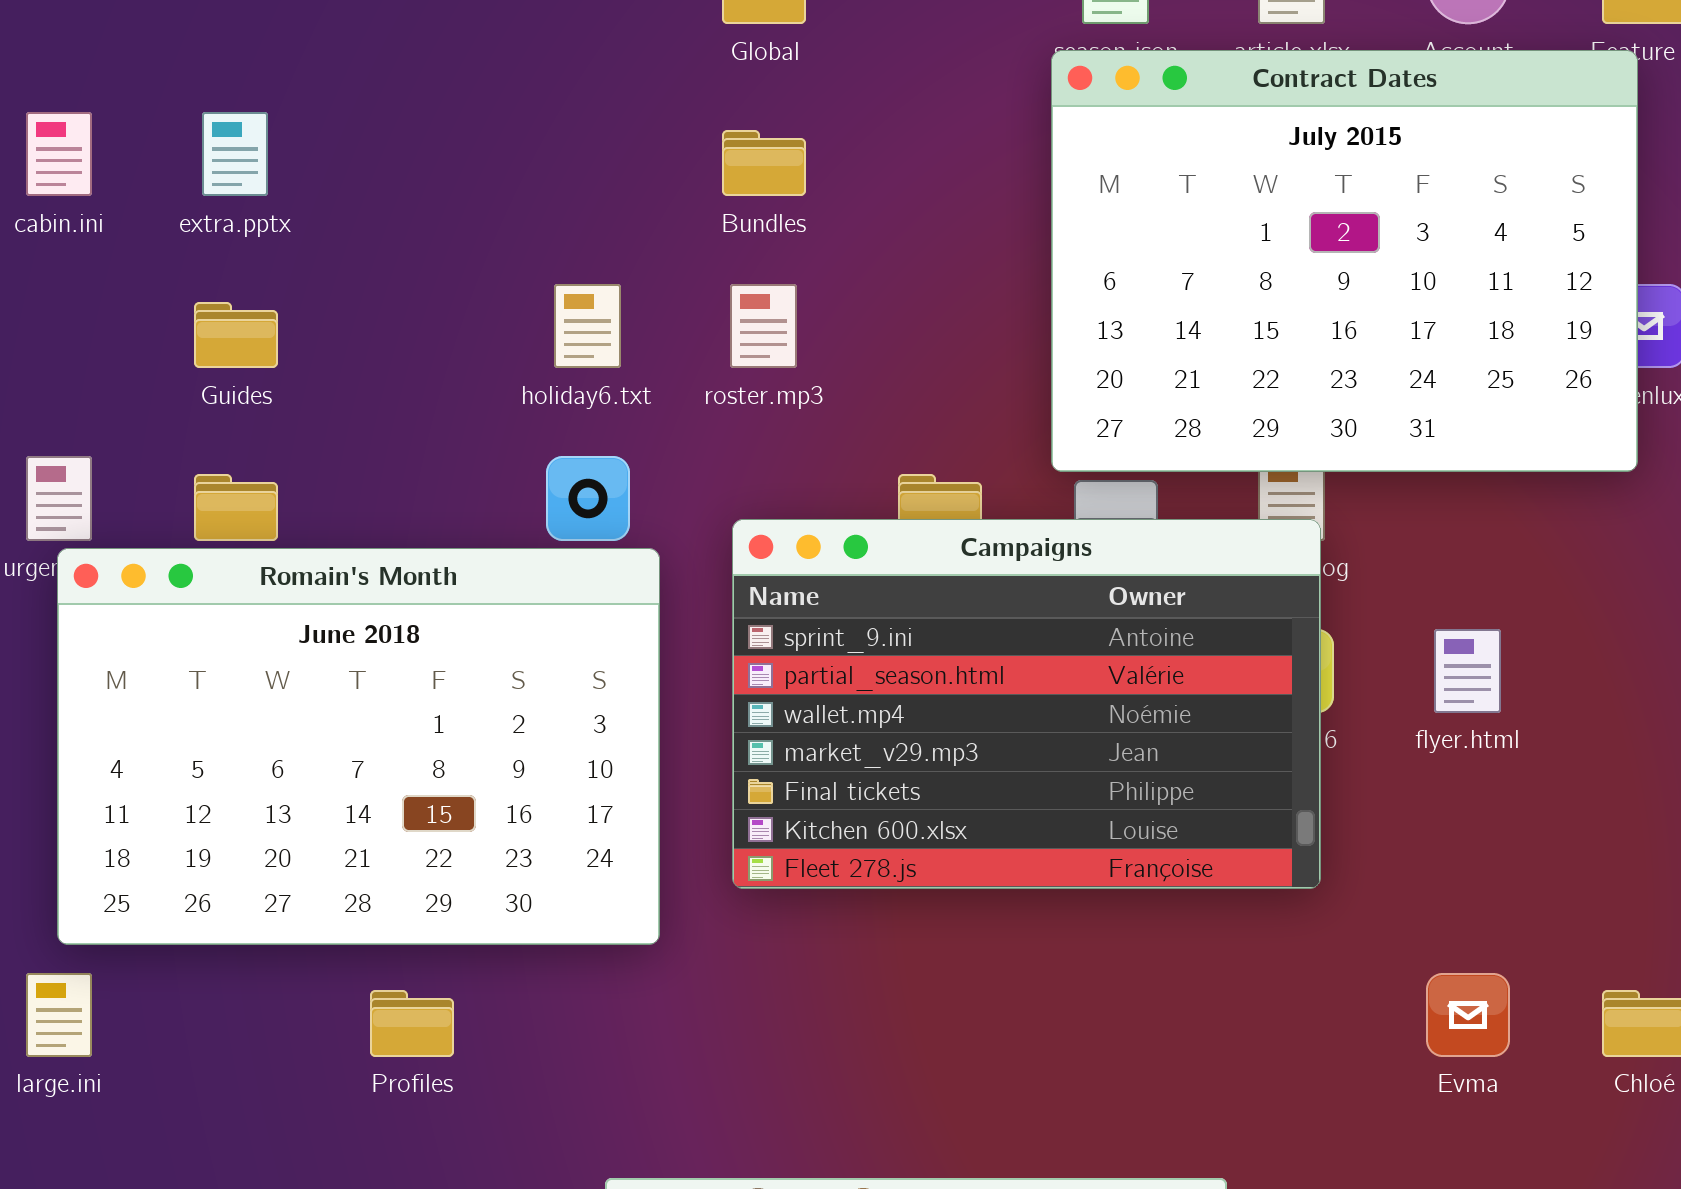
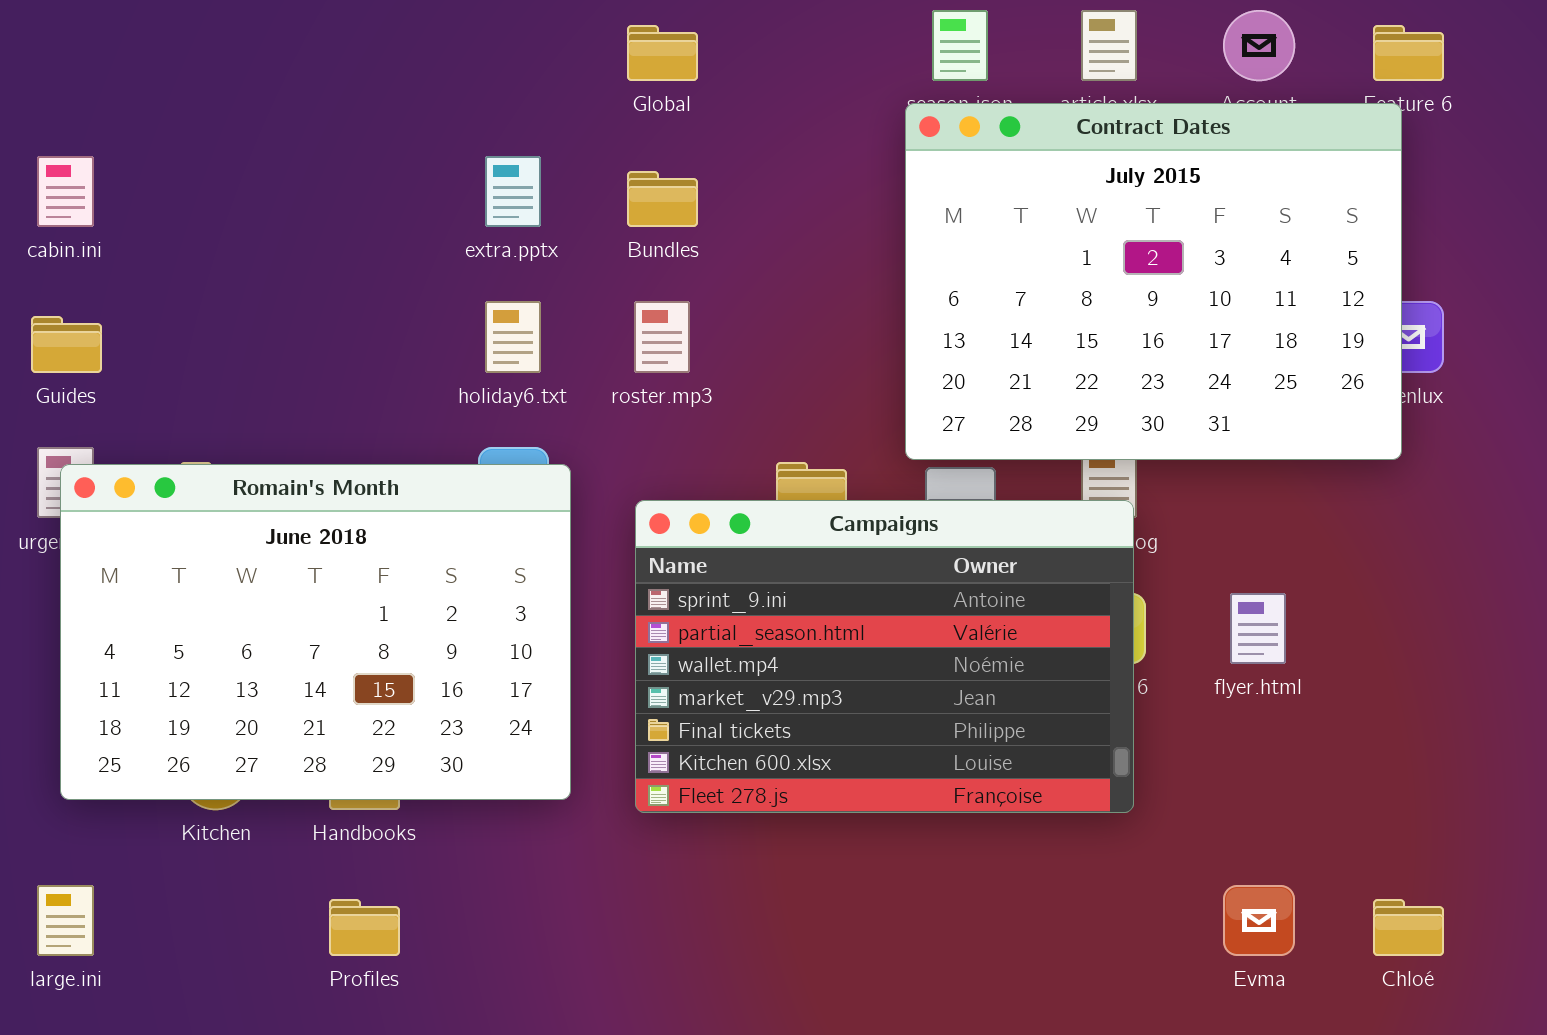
extra.pptx: [202,112,268,196] -> [485,156,541,227], moved
Guides: [194,302,278,368] -> [31,316,102,373], moved
Romain's Month: [57,548,660,945] -> [60,464,571,800], moved

